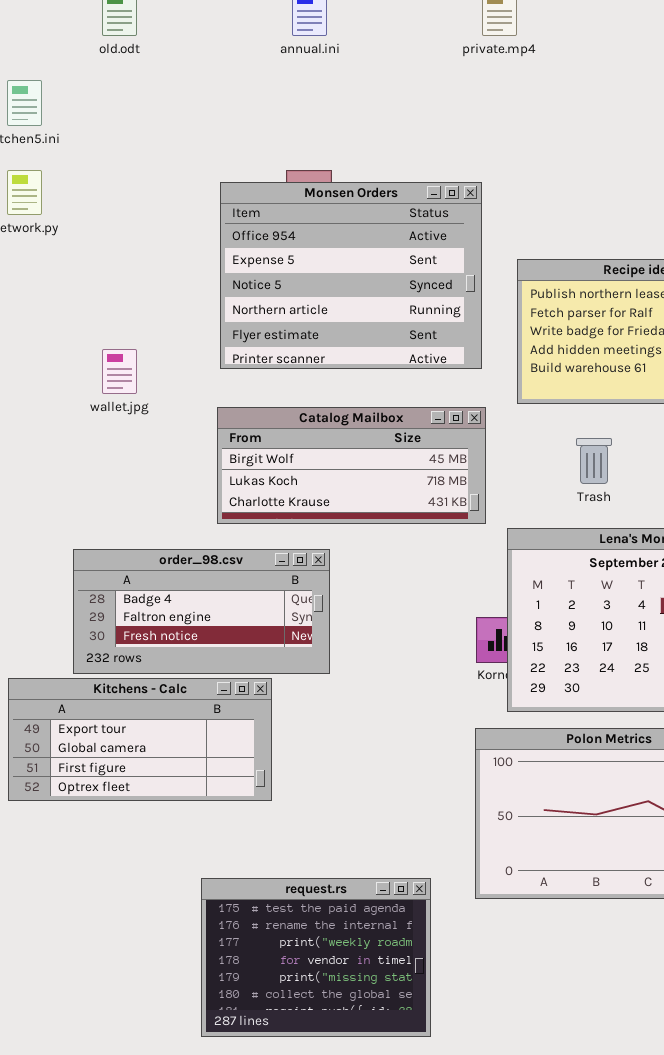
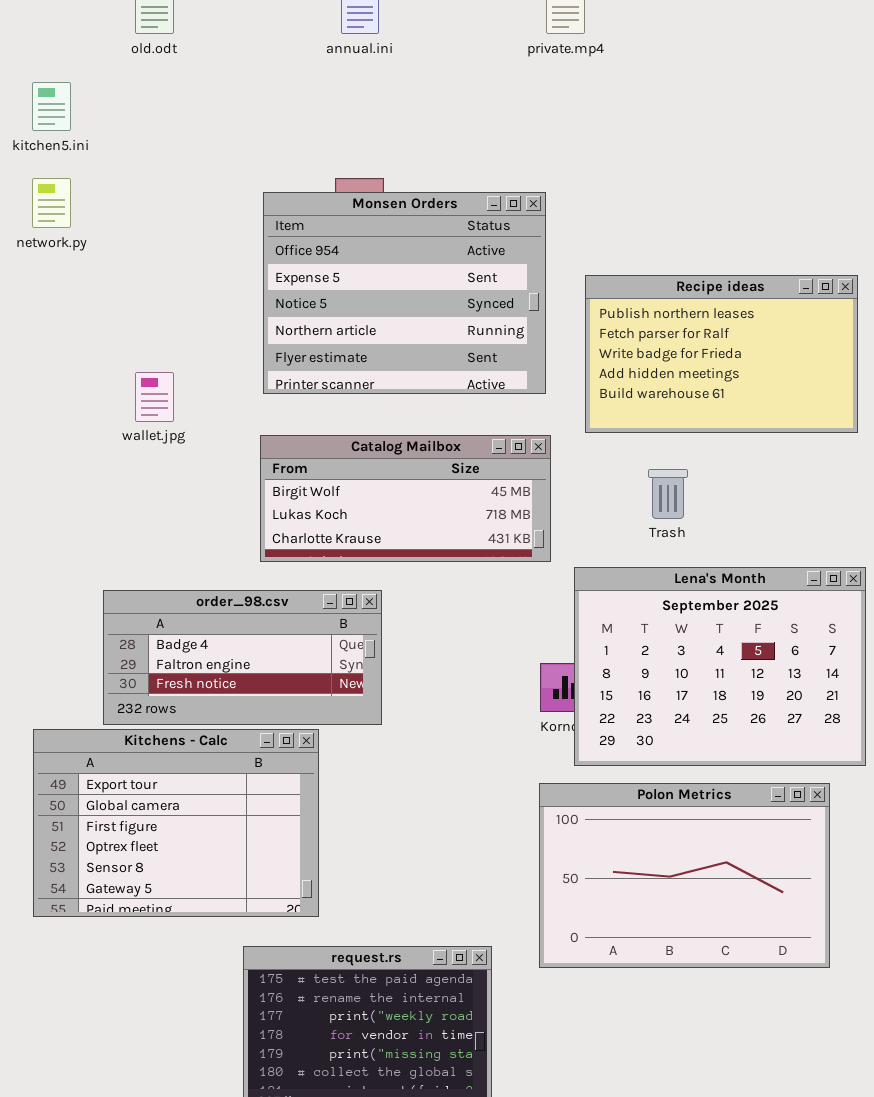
Kitchens - Calc: [8,678,272,801] -> [33,729,319,917], resized

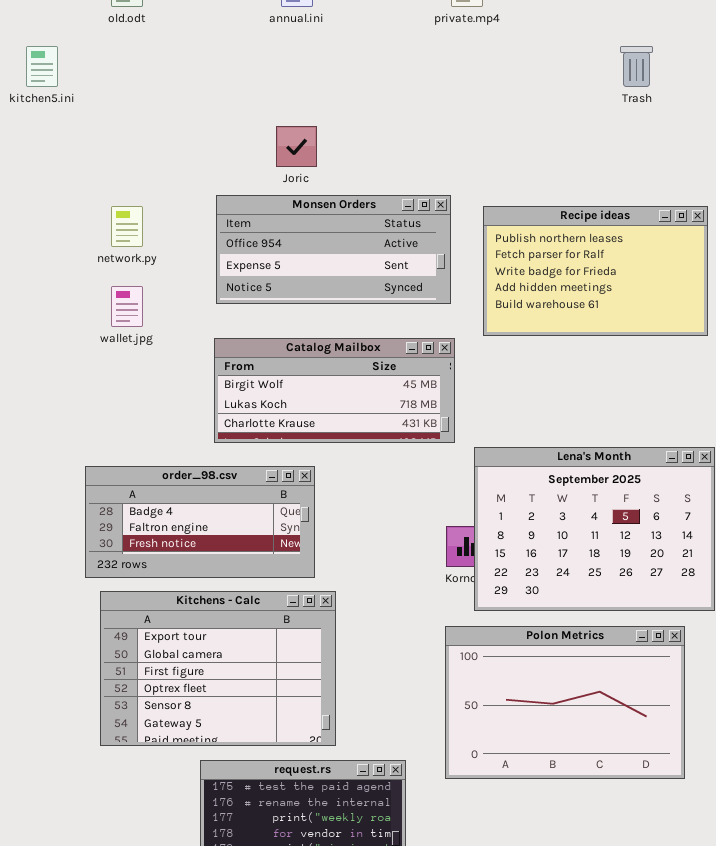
network.py: [32,178,71,228] -> [111,206,143,247], moved
Monsen Orders: [263,192,546,394] -> [216,195,451,304], resized
Trash: [648,469,688,519] -> [620,46,653,87], moved
Kitchens - Calc: [33,729,319,917] -> [100,591,336,746], moved

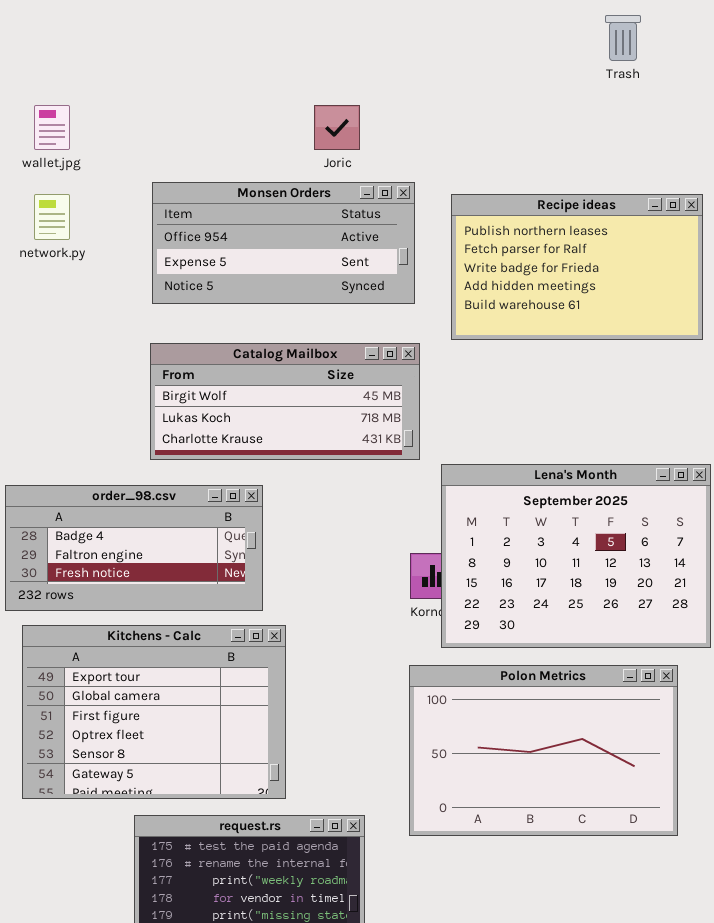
Joric: [276,126,317,167] -> [314,105,360,150], moved
wallet.jpg: [111,286,143,327] -> [34,105,70,150], moved

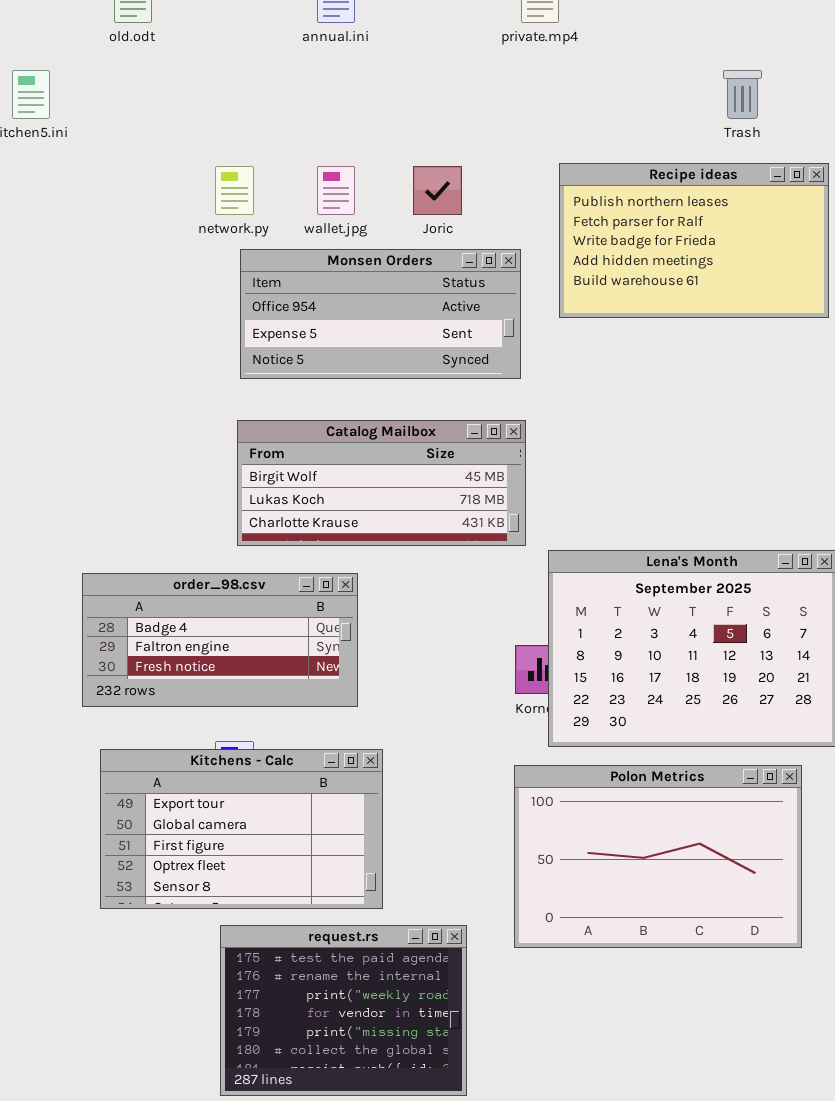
wallet.jpg: [34,105,70,150] -> [317,166,355,215], moved
network.py: [34,194,70,240] -> [215,166,254,215], moved
Recipe ideas: [451,194,703,340] -> [559,163,829,318], moved
Kitchens - Calc: [22,625,286,799] -> [100,749,383,909], resized

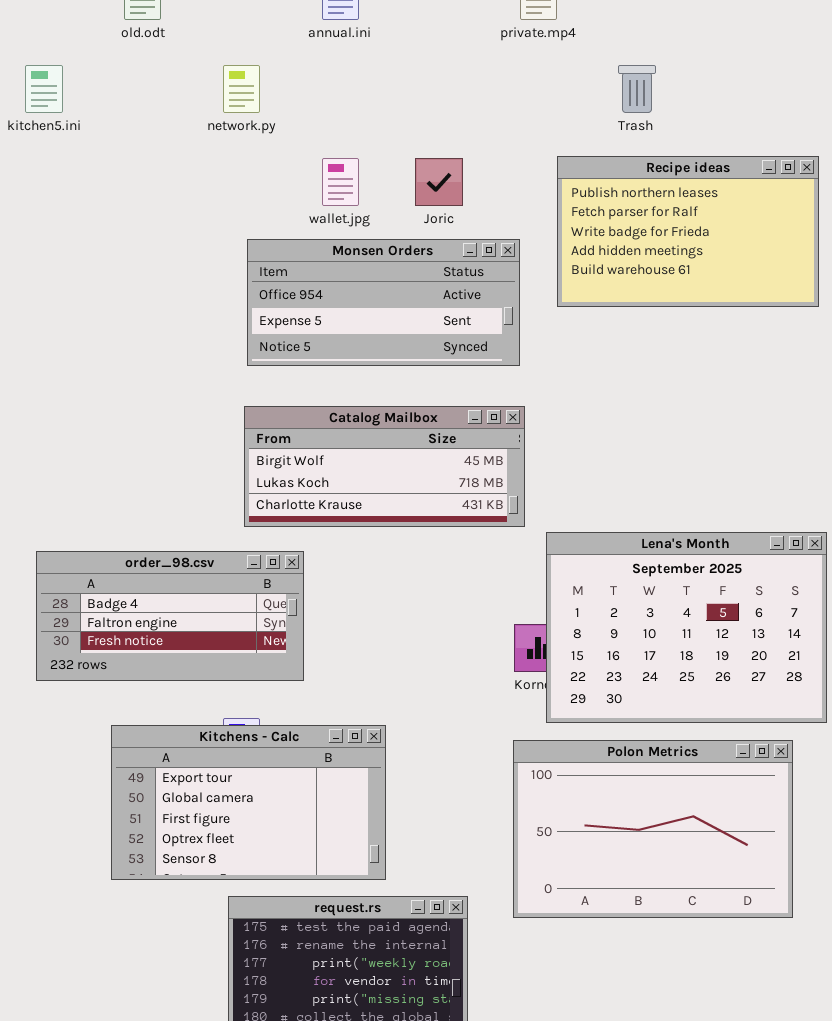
Trash: [723,70,762,119] -> [618,65,656,113], moved
network.py: [215,166,254,215] -> [223,65,260,113], moved
order_98.csv: [82,573,358,707] -> [36,551,304,681], moved

